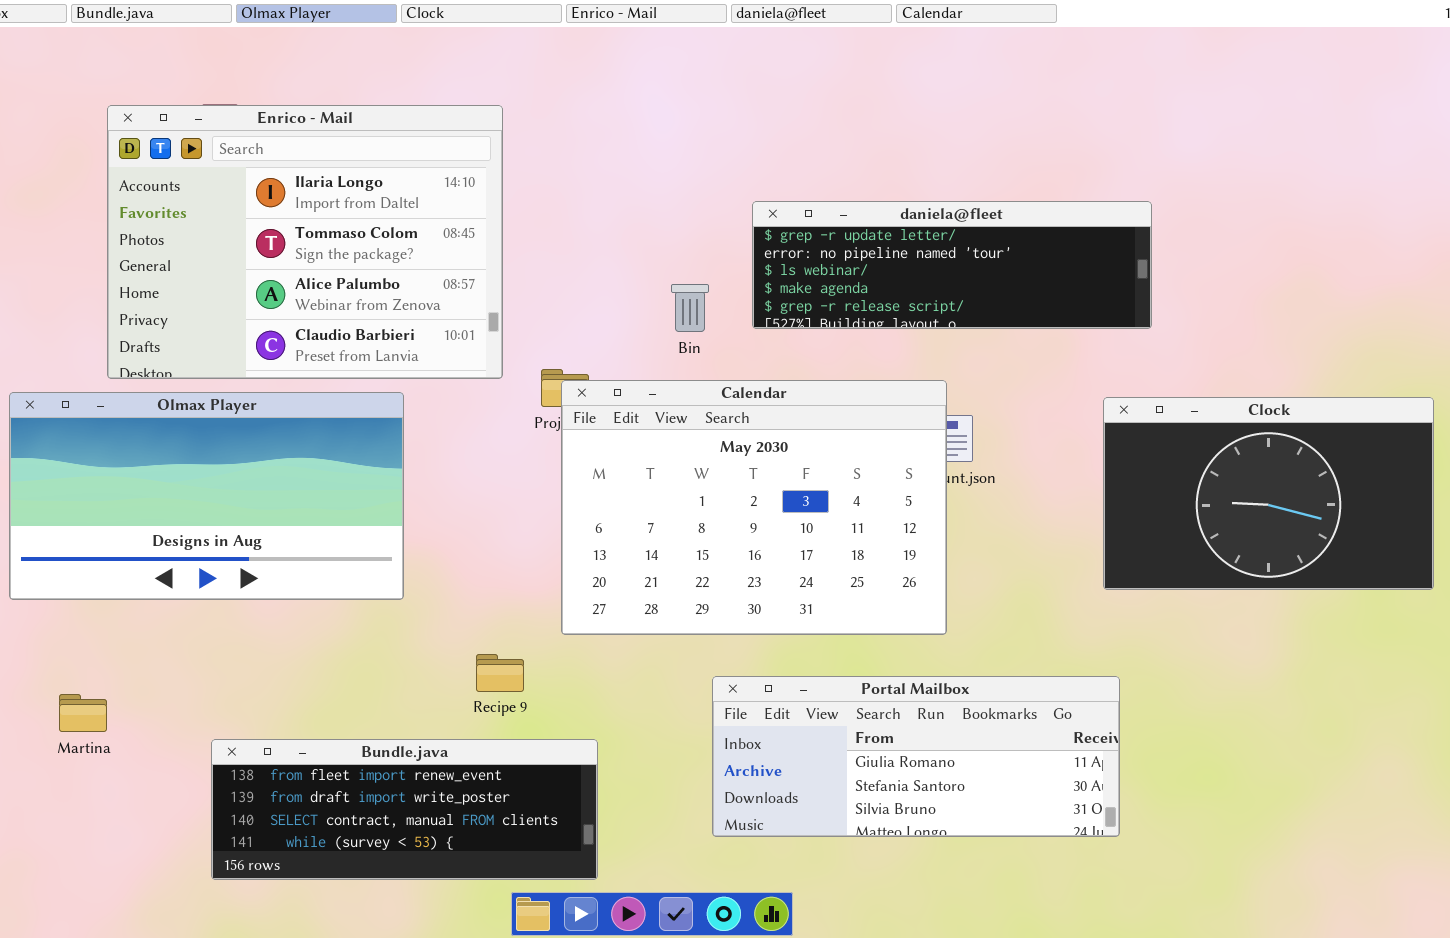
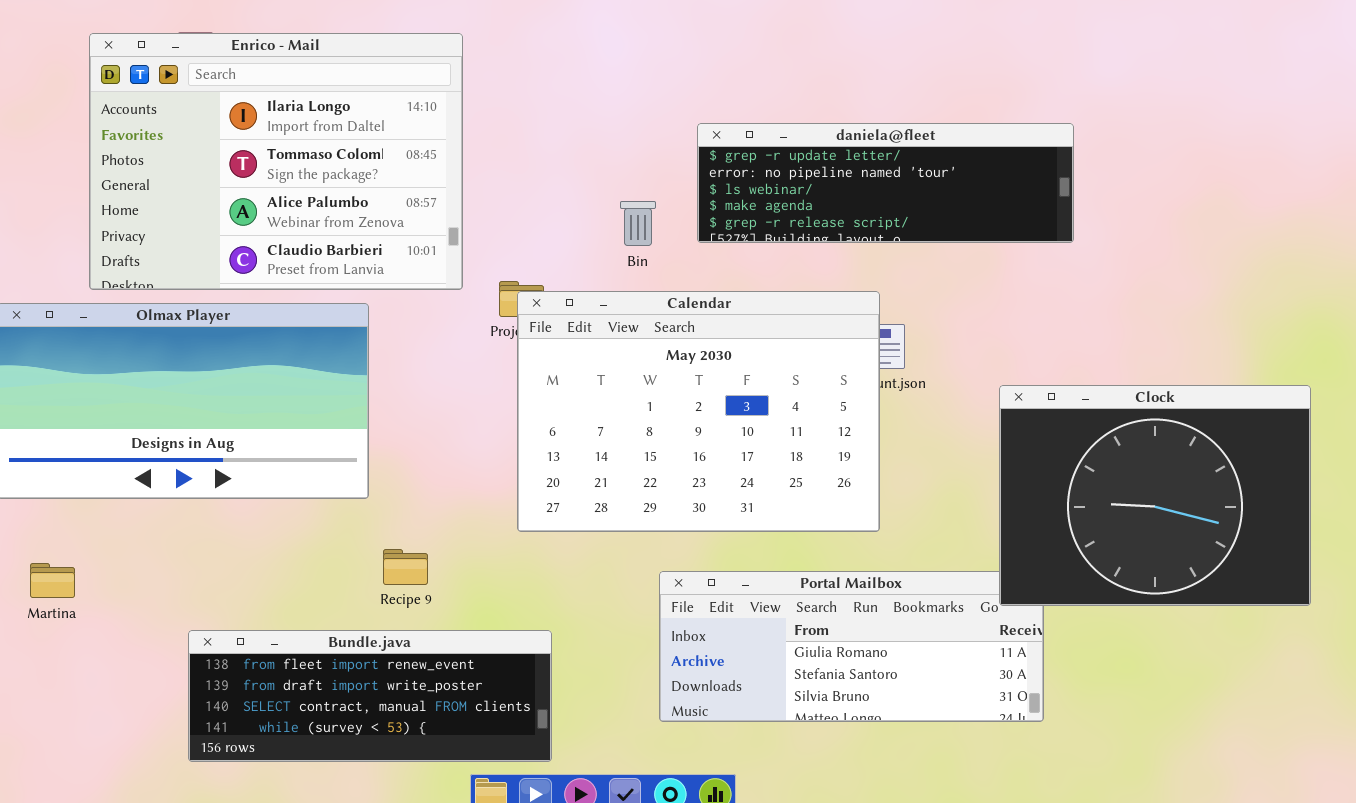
Clock: [1103,397,1434,590] -> [999,385,1311,606], moved, resized
Recipe 9: [476,654,524,692] -> [383,549,428,585], moved
Martina: [59,694,107,732] -> [30,563,75,598], moved

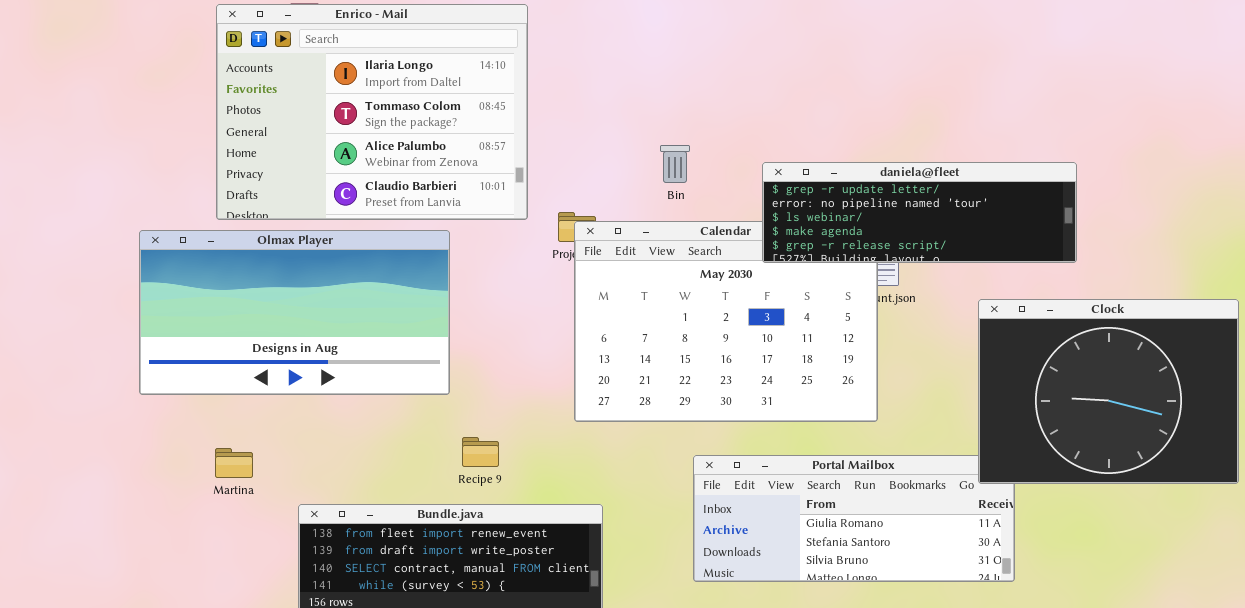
daniela@fleet: [697,123,1074,243] -> [762,162,1077,263], moved
Martina: [30,563,75,598] -> [215,448,253,478], moved

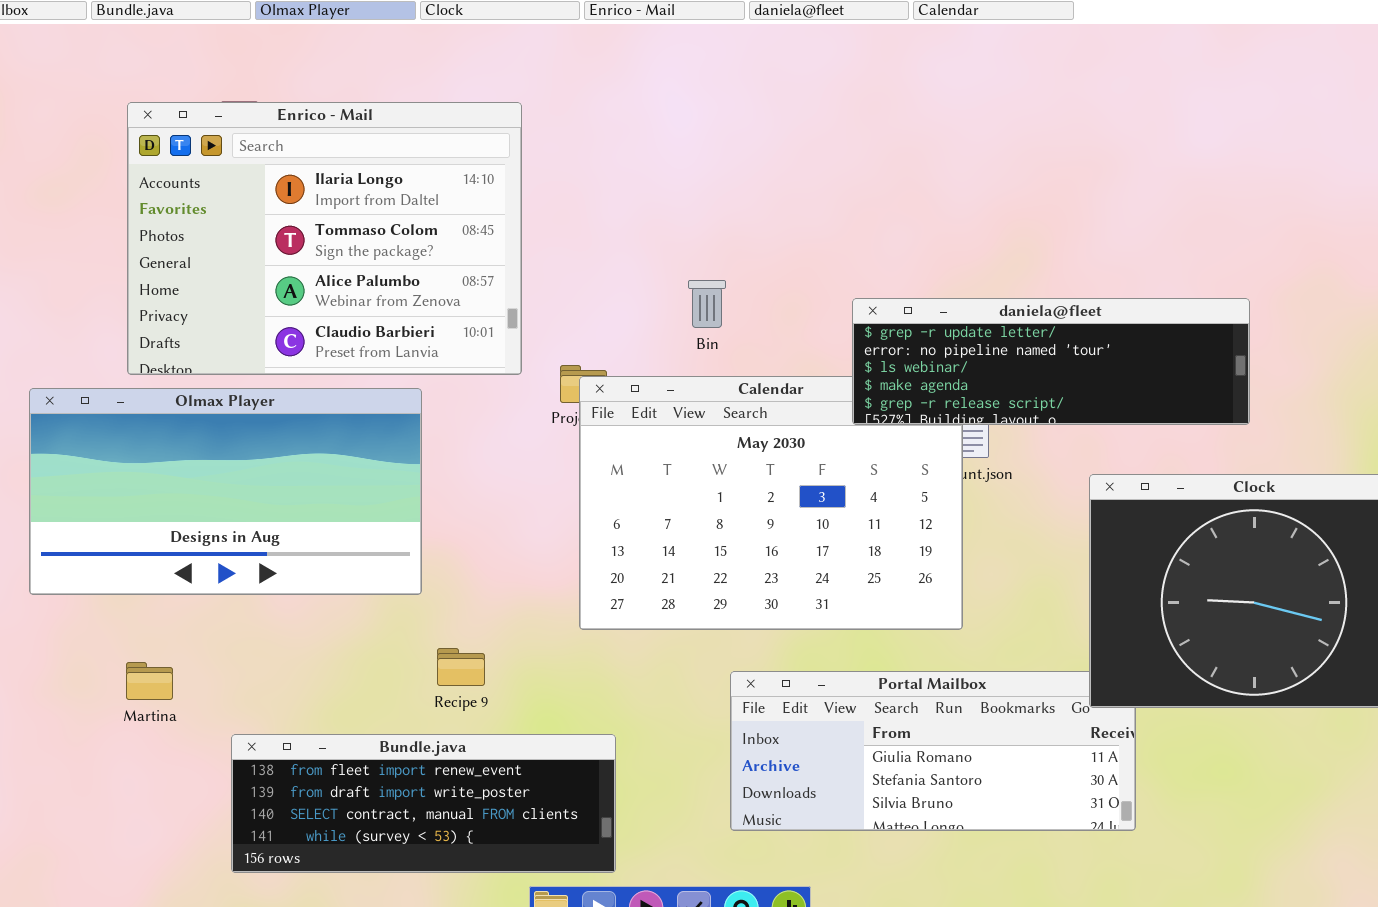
daniela@fleet: [762,162,1077,263] -> [852,298,1250,425], moved

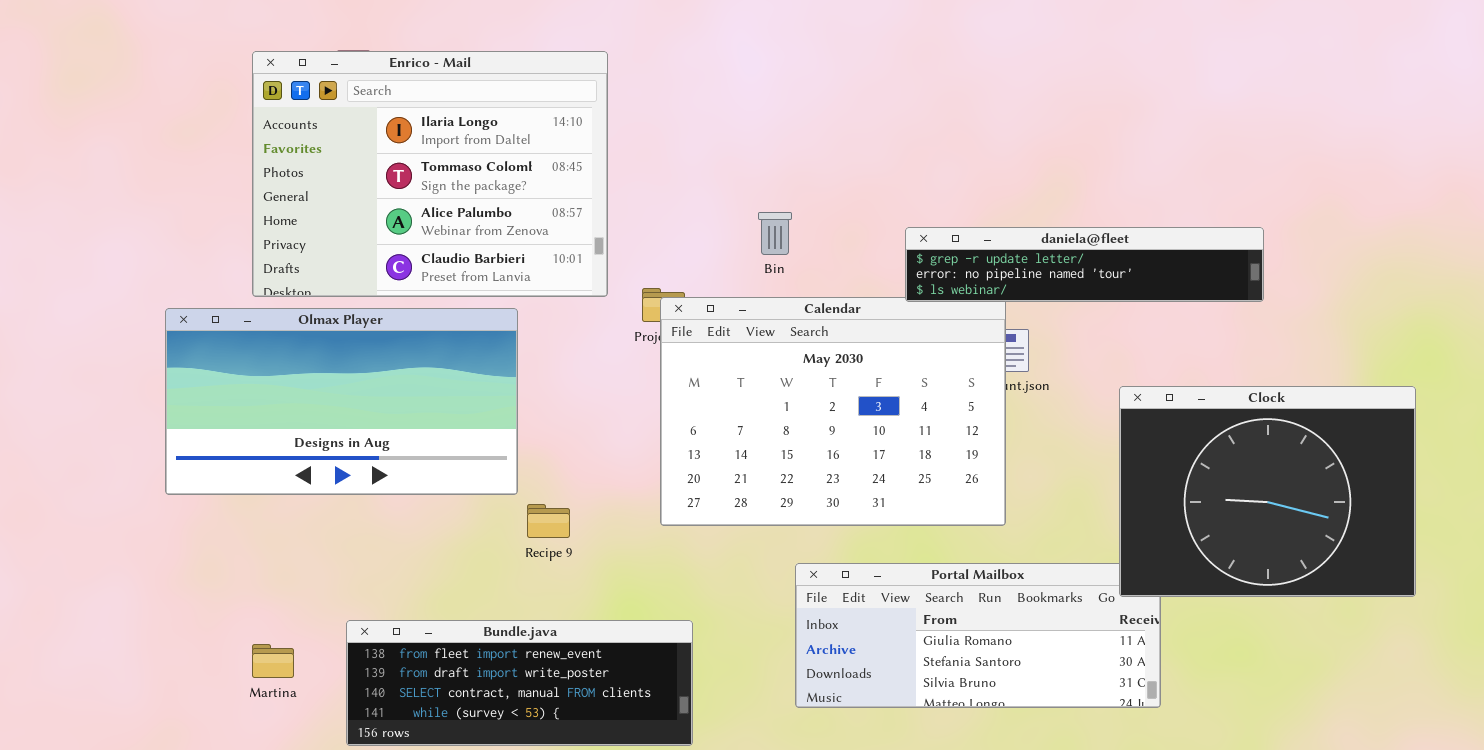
daniela@fleet: [852,298,1250,425] -> [905,227,1264,302], resized
Recipe 9: [437,648,485,686] -> [527,504,570,538], moved
Martina: [126,662,173,700] -> [252,644,294,678], moved

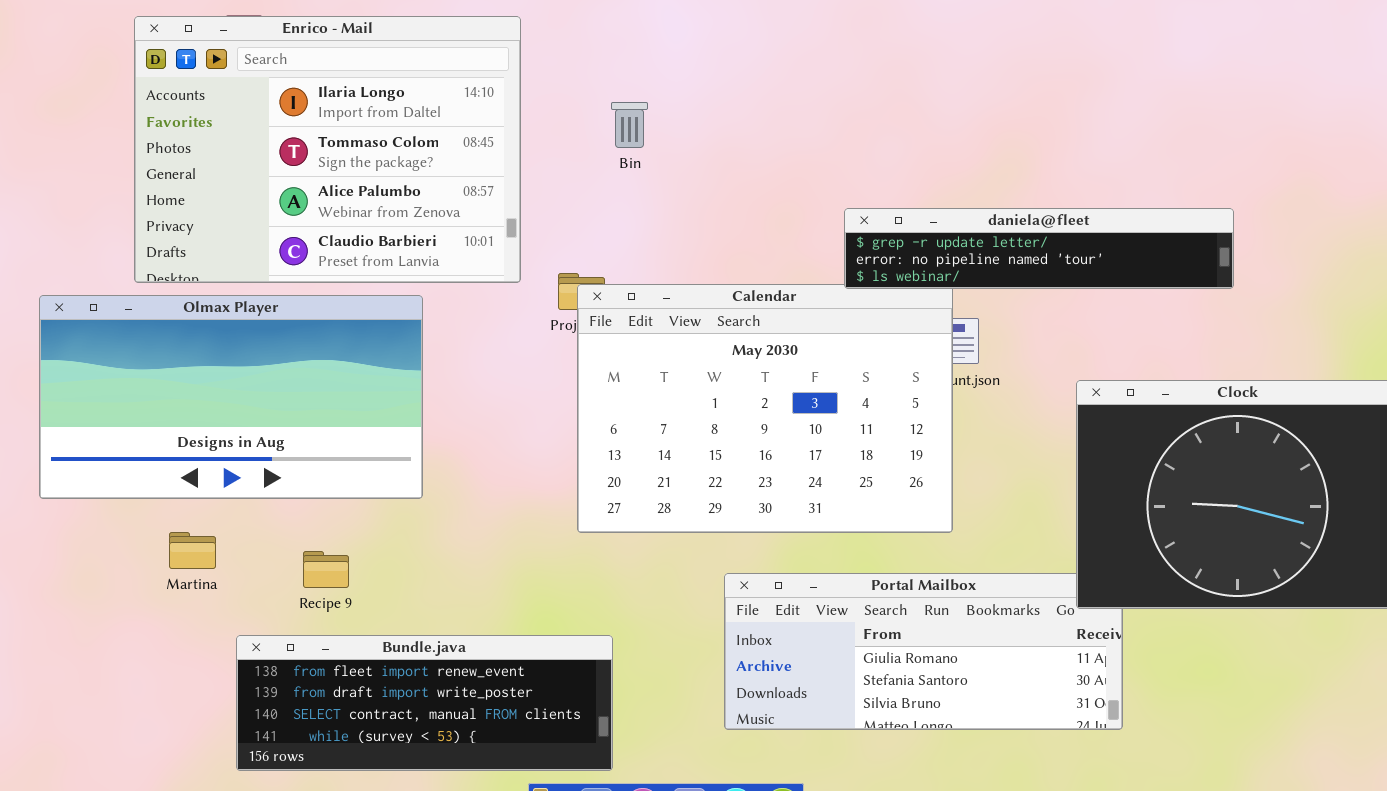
Bin: [758,212,792,255] -> [611,102,648,148], moved
Recipe 9: [527,504,570,538] -> [303,551,349,588], moved
Martina: [252,644,294,678] -> [169,532,216,569], moved

